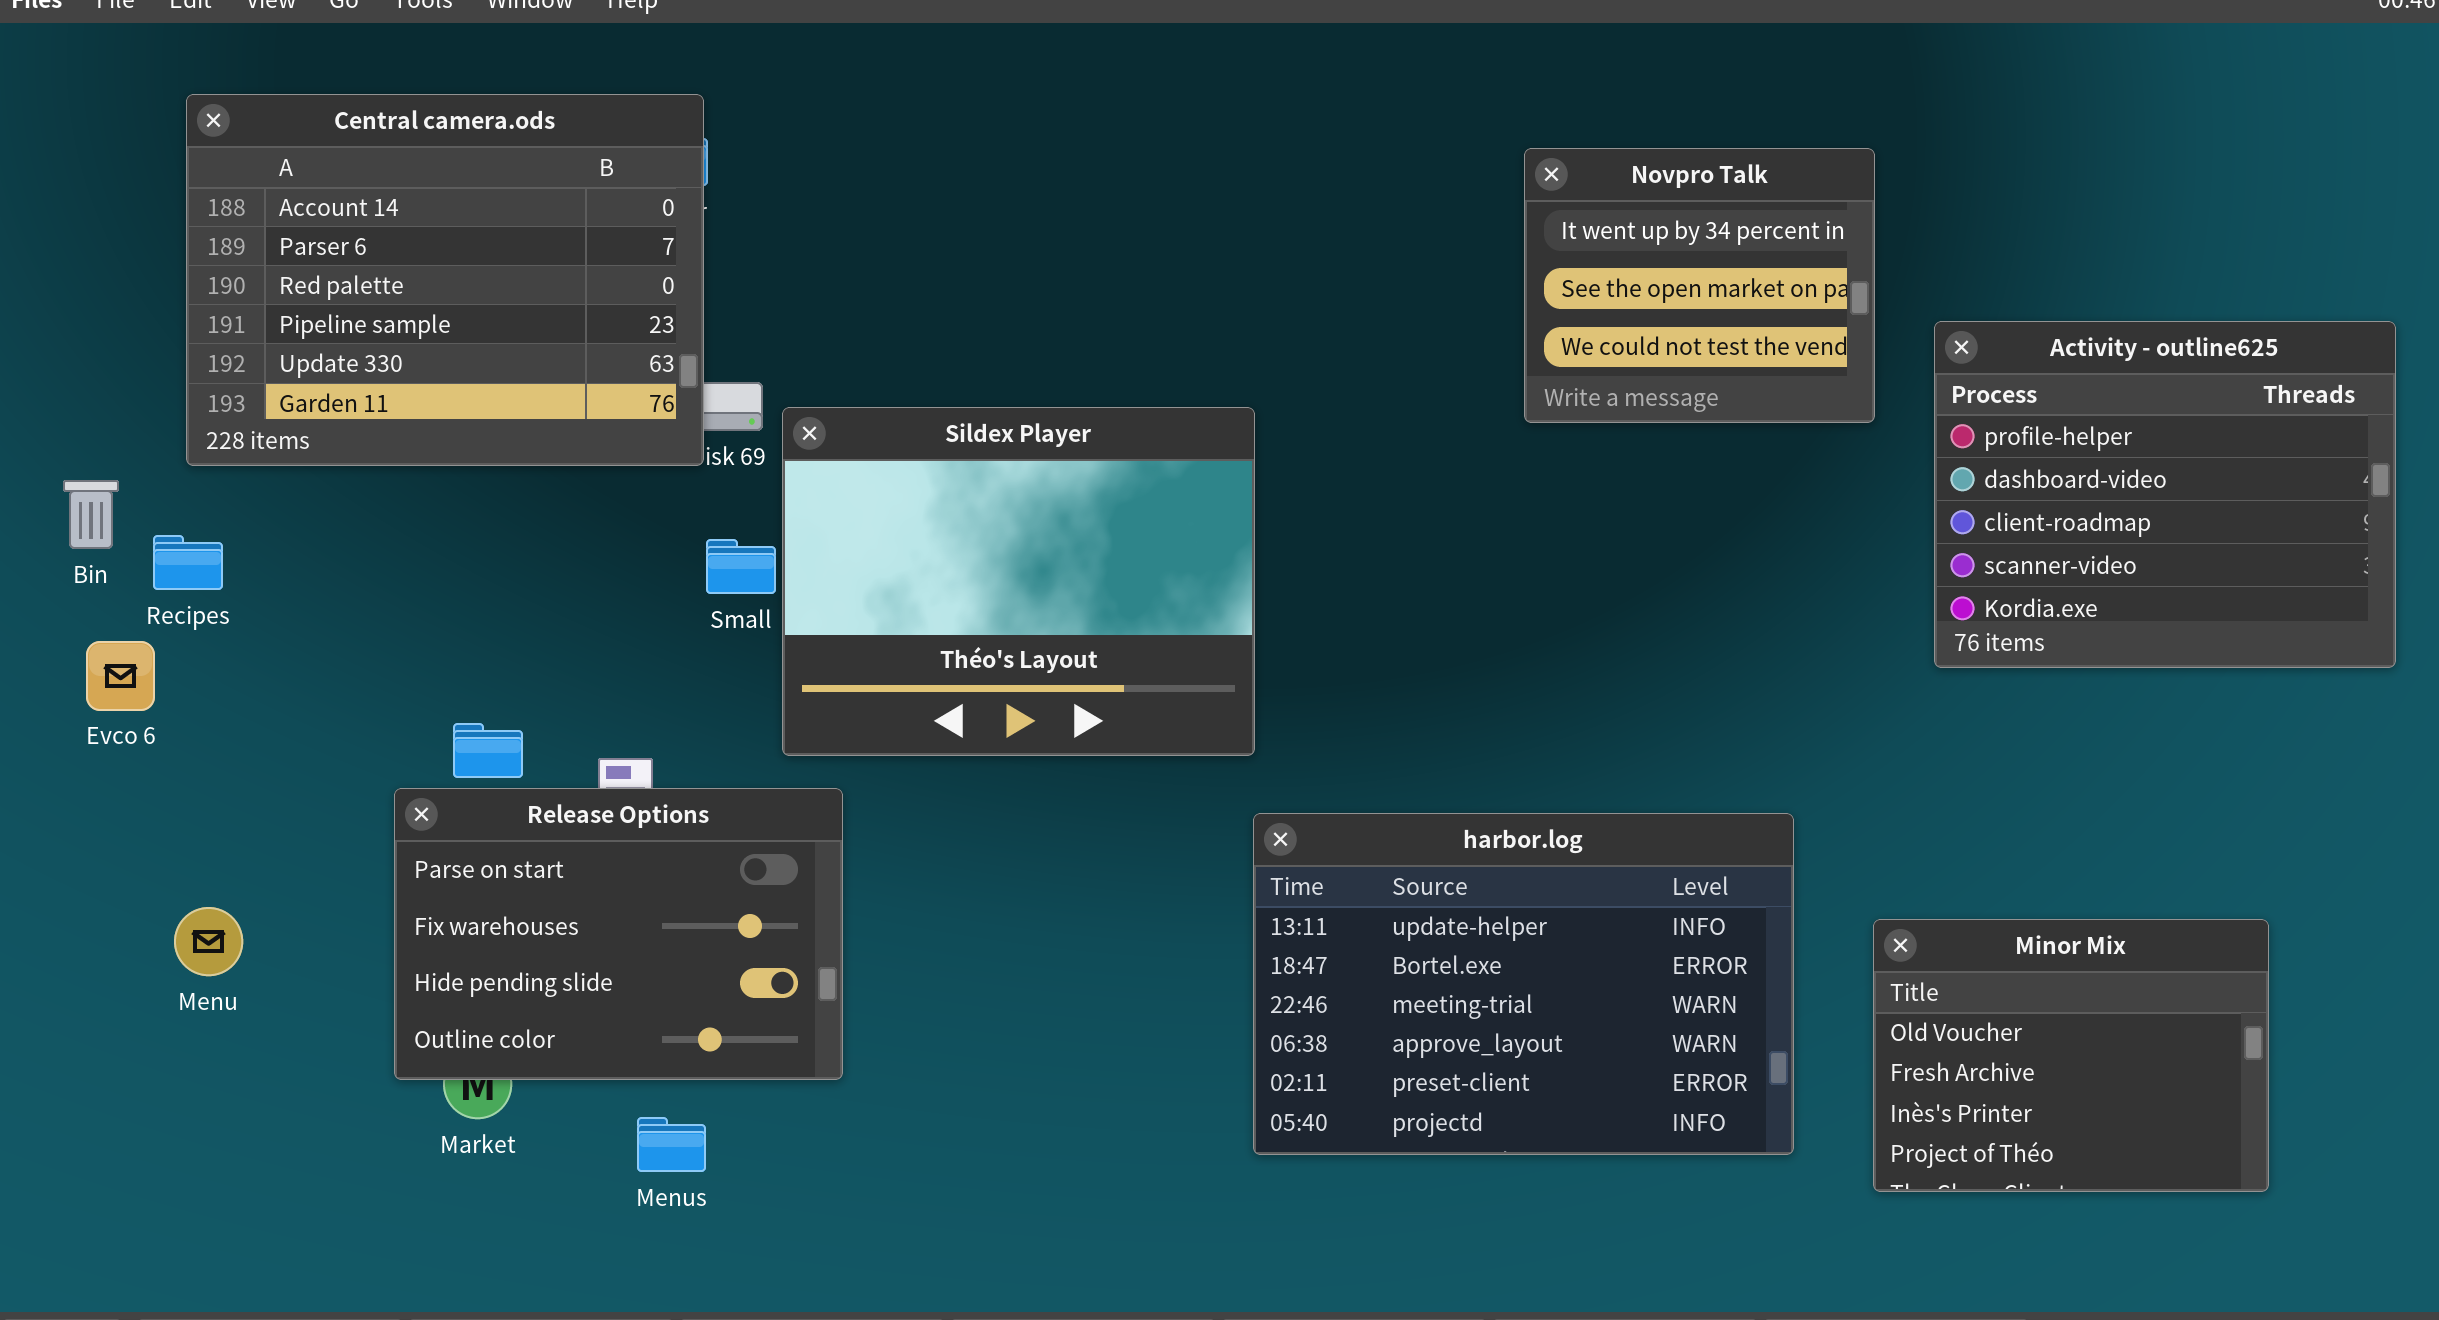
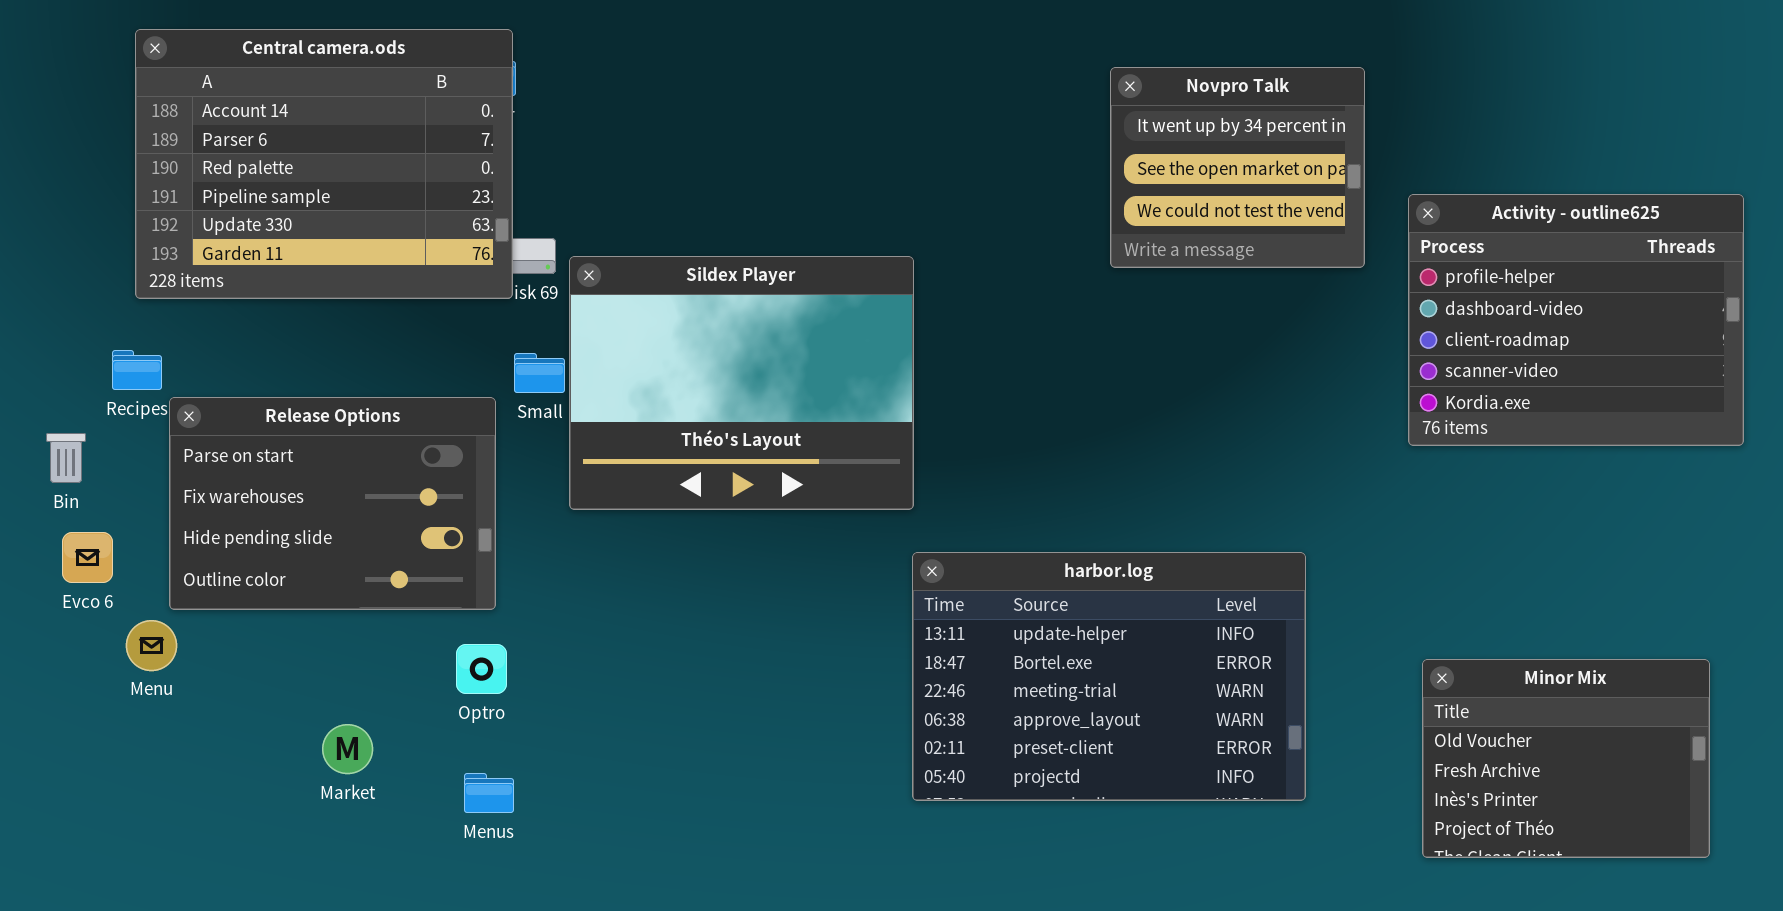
Bin: [63,480,119,549] -> [46,433,86,483], moved
Evco 6: [86,641,155,711] -> [62,532,113,583], moved
Release Options: [394,788,843,1080] -> [169,397,496,610], moved
Minor Mix: [1873,919,2269,1192] -> [1422,659,1710,858], moved

